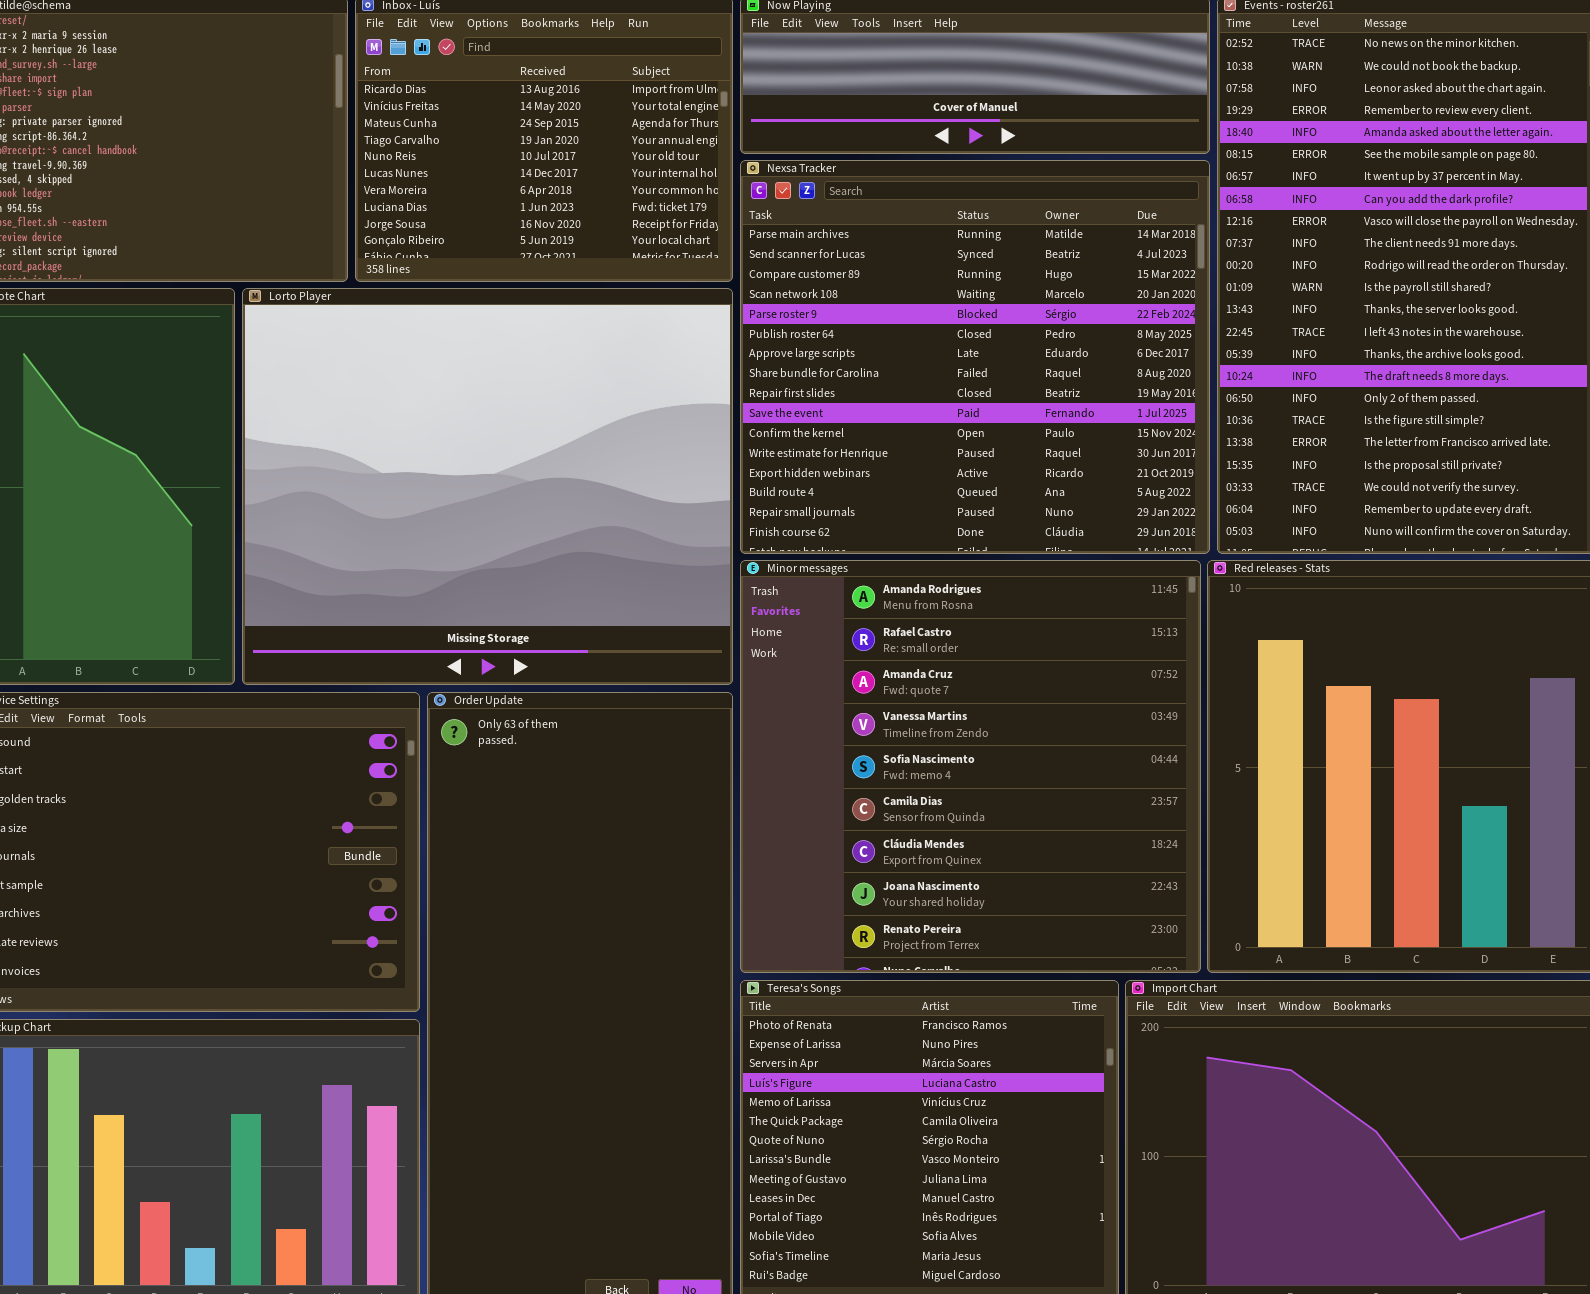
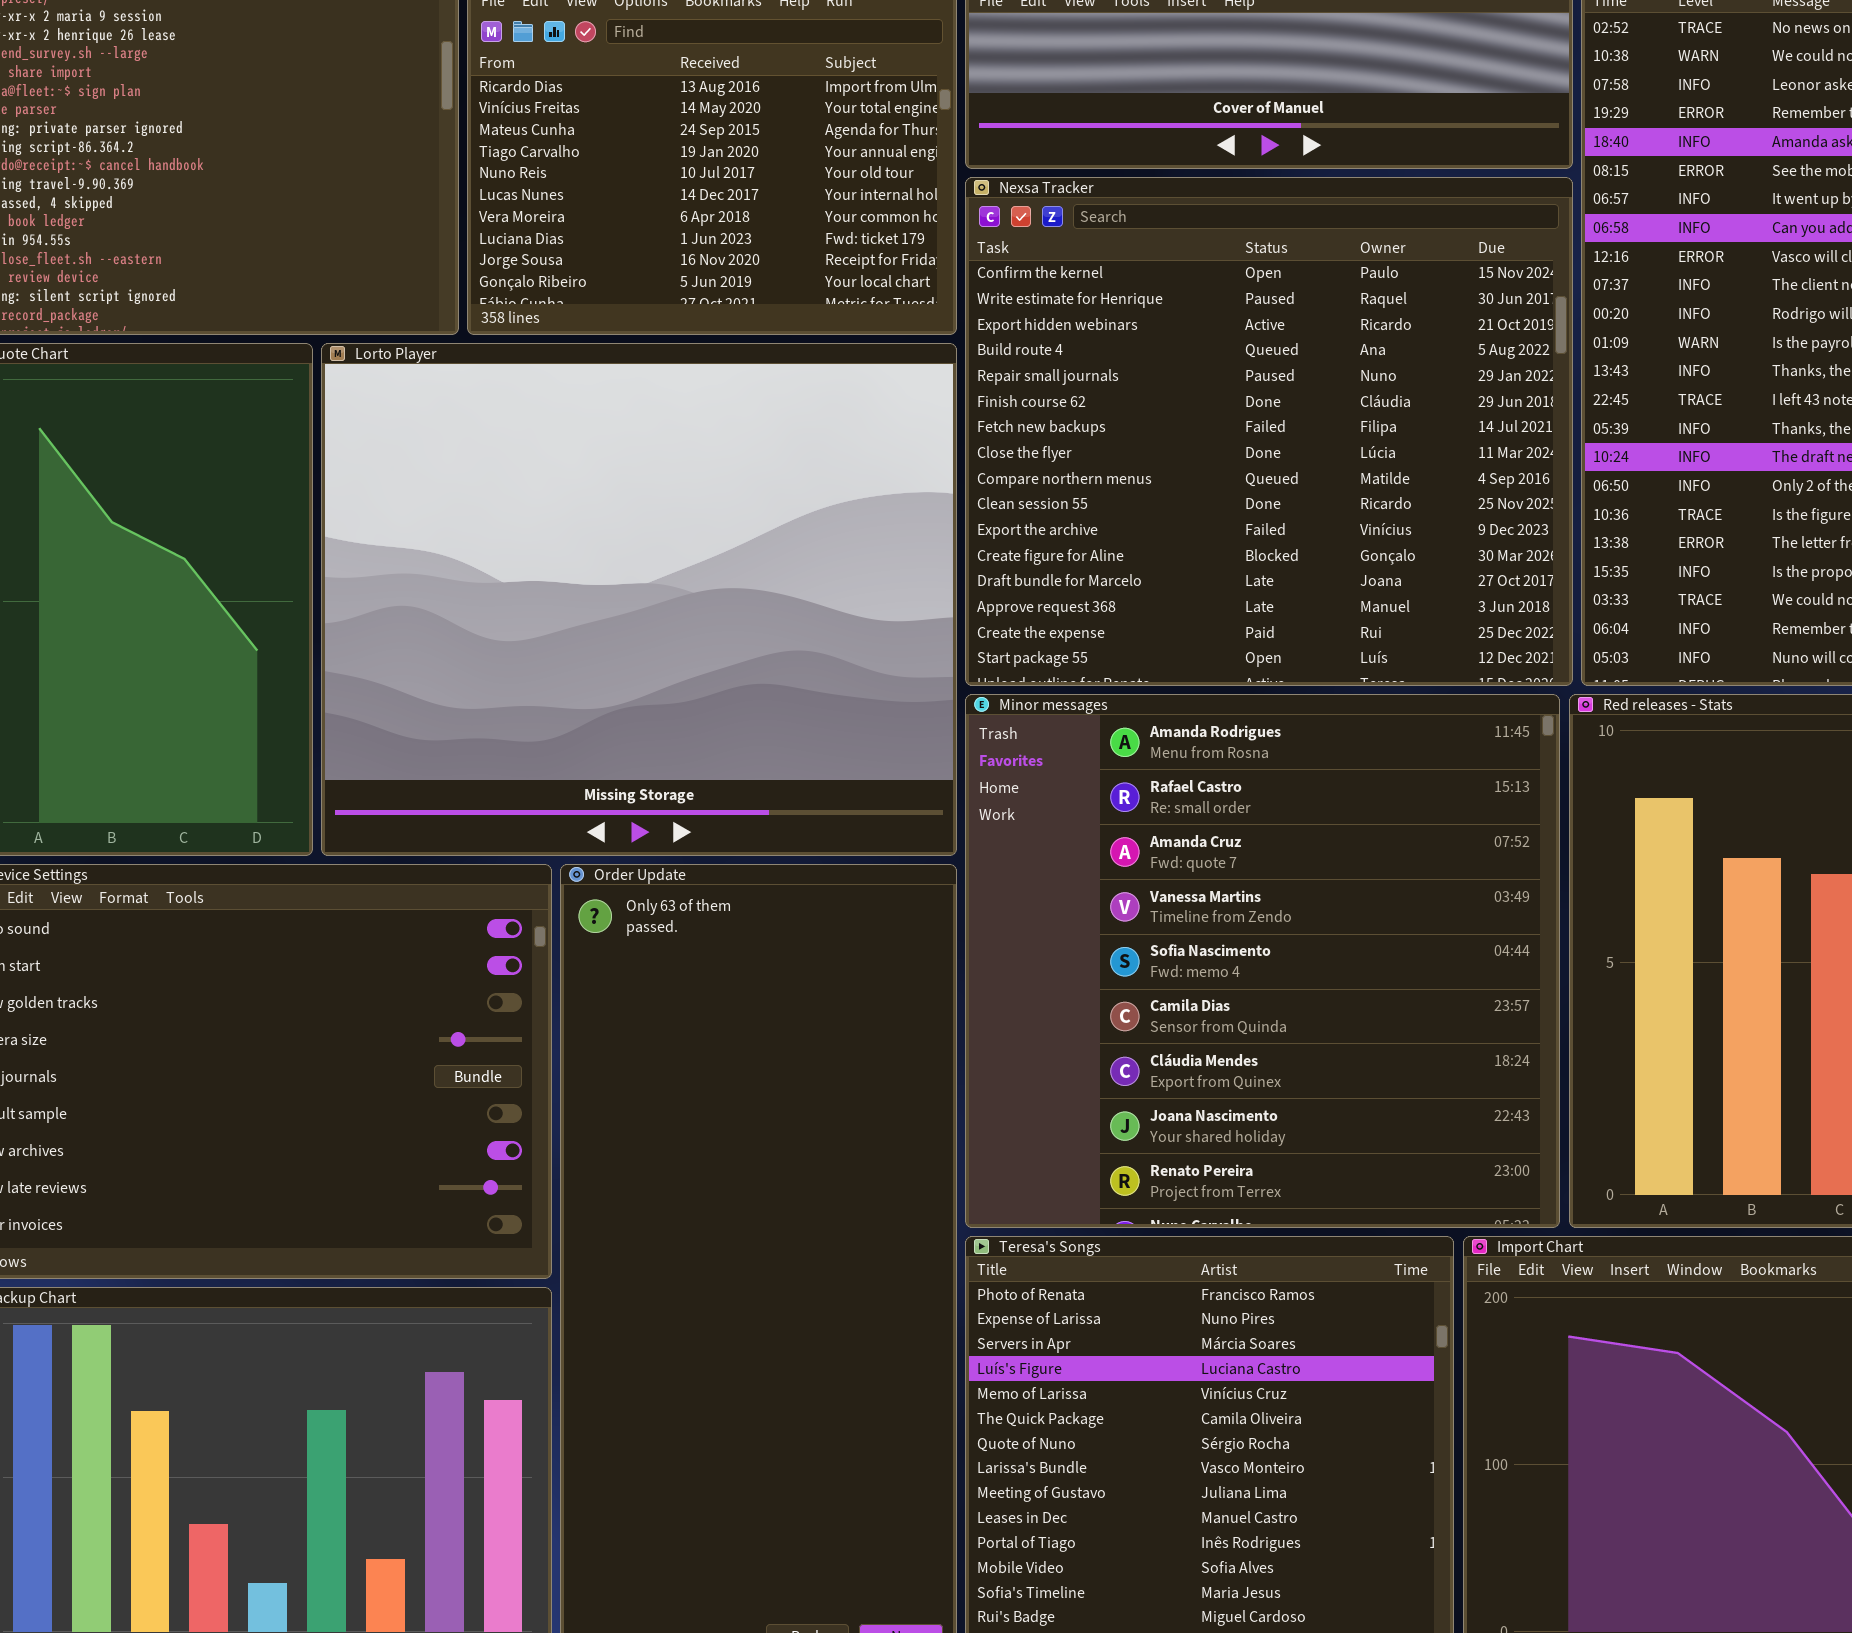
Nexsa Tracker: [740,160,1210,554] -> [965,177,1573,686], scrolled down 10 rows

